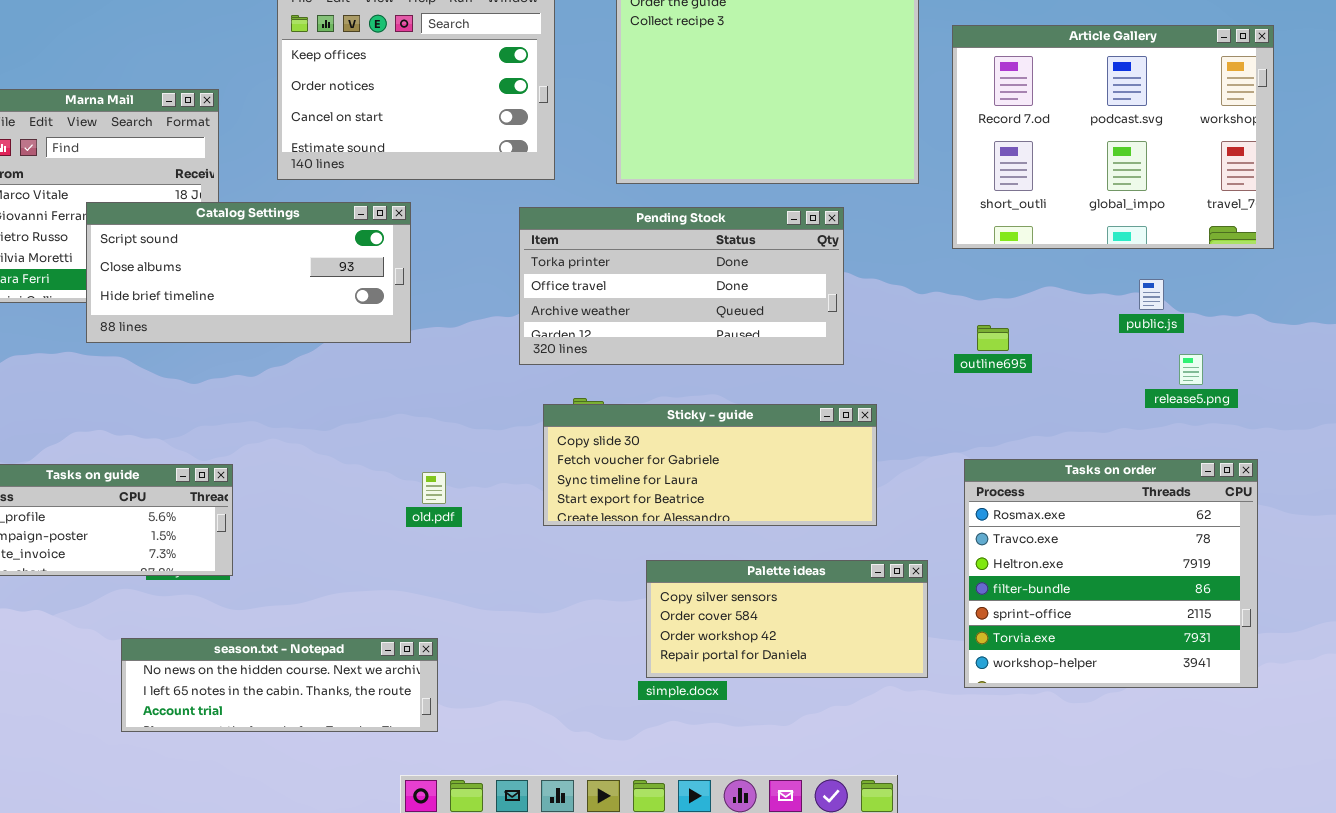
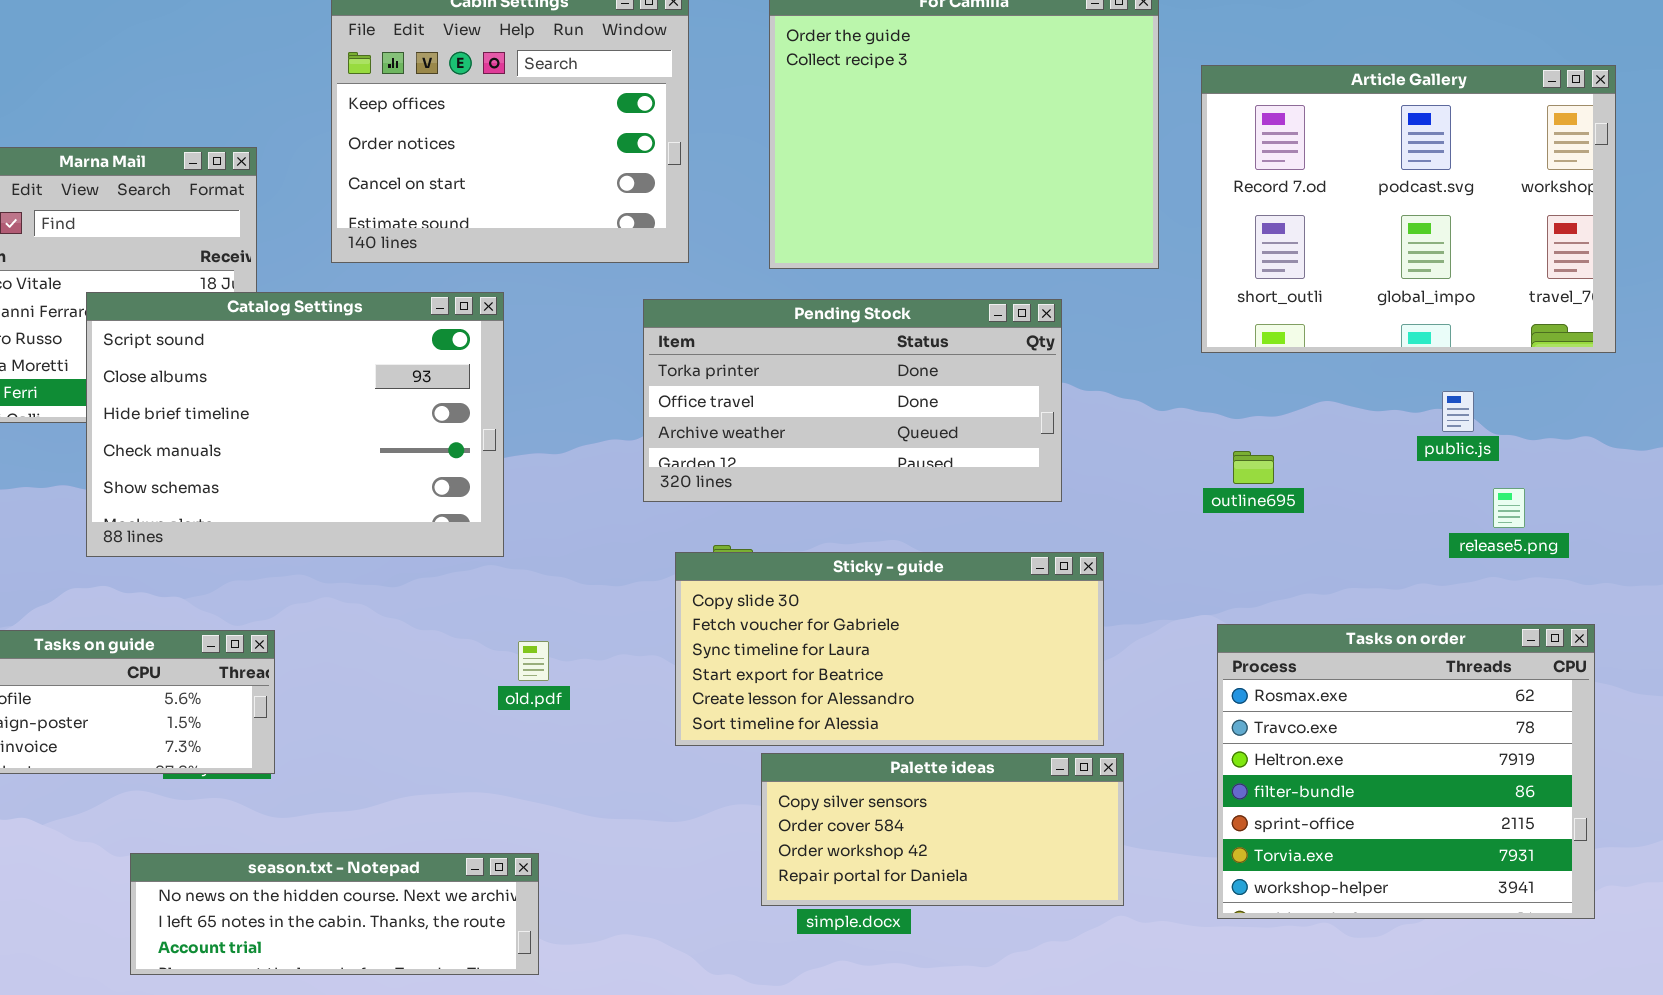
Catalog Settings: [86,202,411,343] -> [86,292,504,557], resized
Sticky - guide: [543,404,877,526] -> [675,552,1104,746], resized
Palette ideas: [646,560,928,678] -> [761,753,1124,906], moved

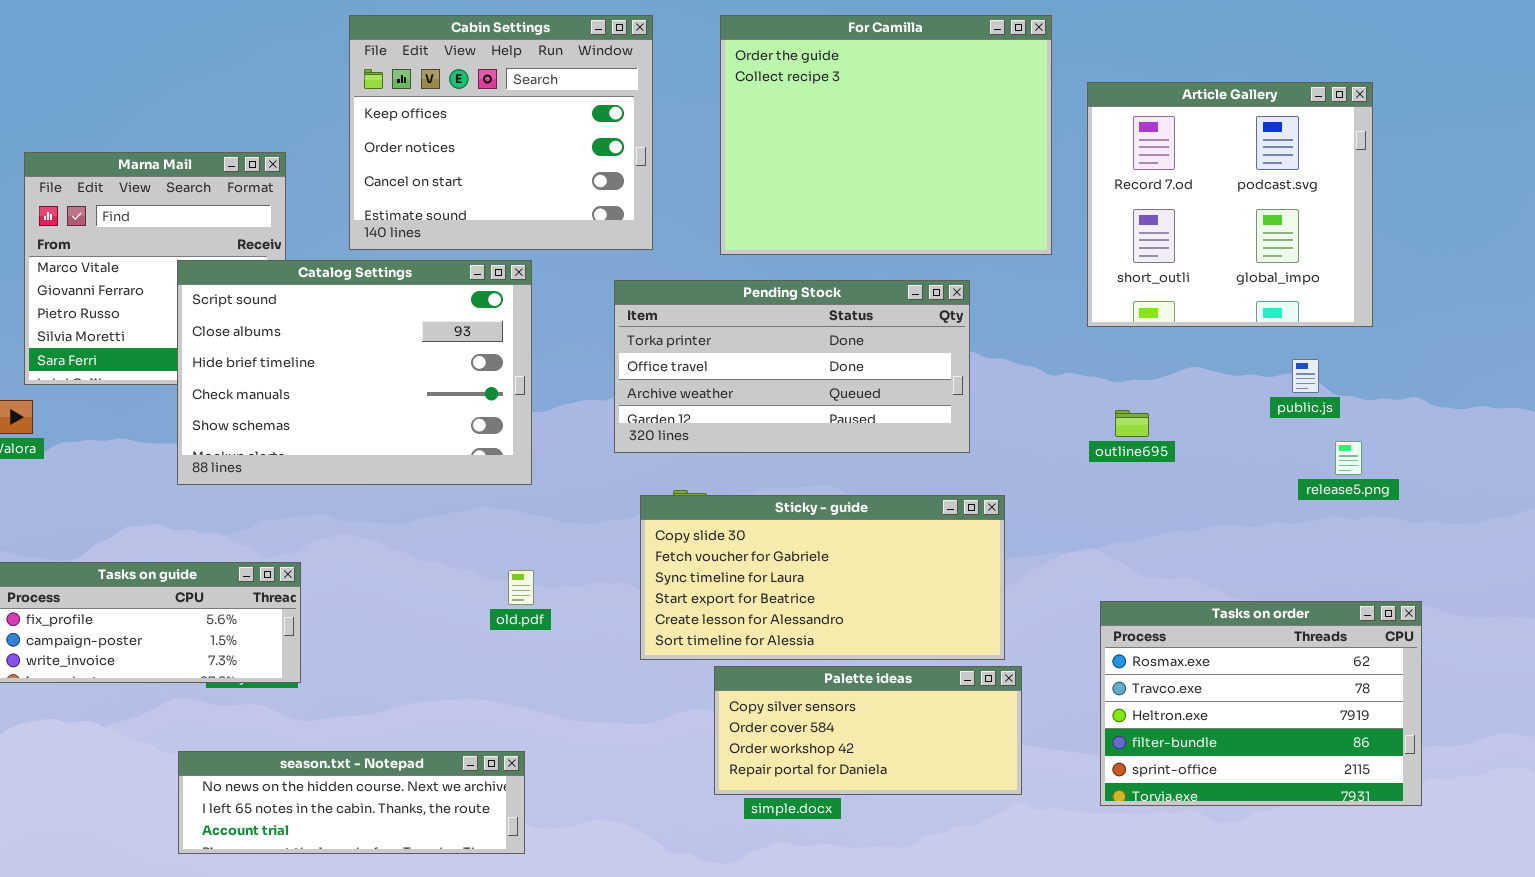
Article Gallery: [1201,65,1616,353] -> [1087,82,1373,327], resized
Catalog Settings: [86,292,504,557] -> [177,260,532,485], moved
Tasks on order: [1217,624,1595,919] -> [1100,601,1422,806], resized

